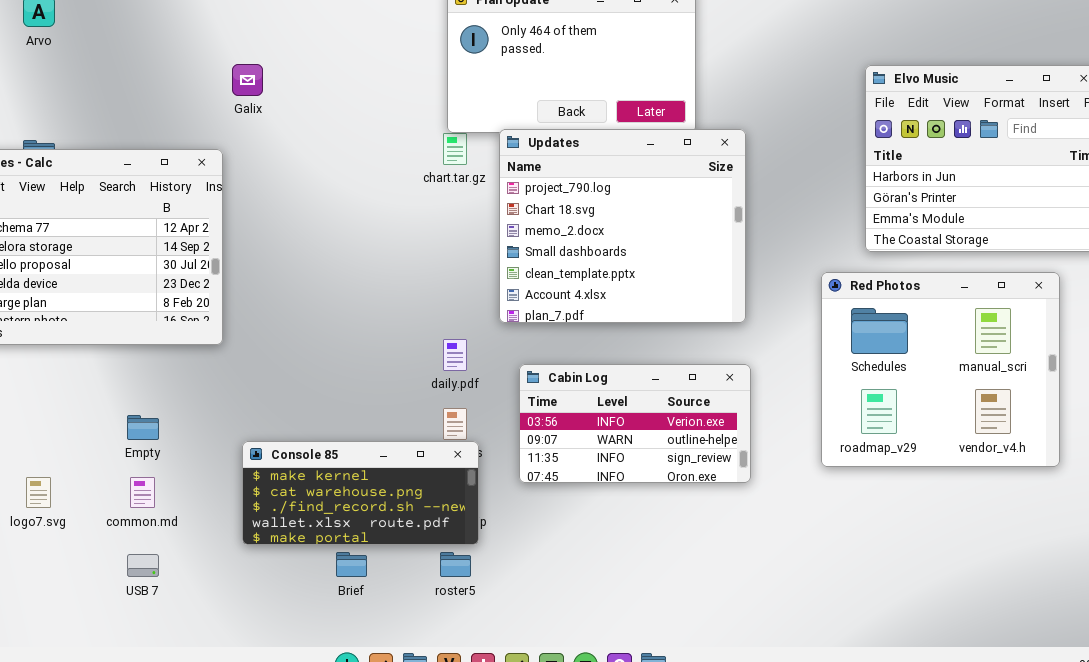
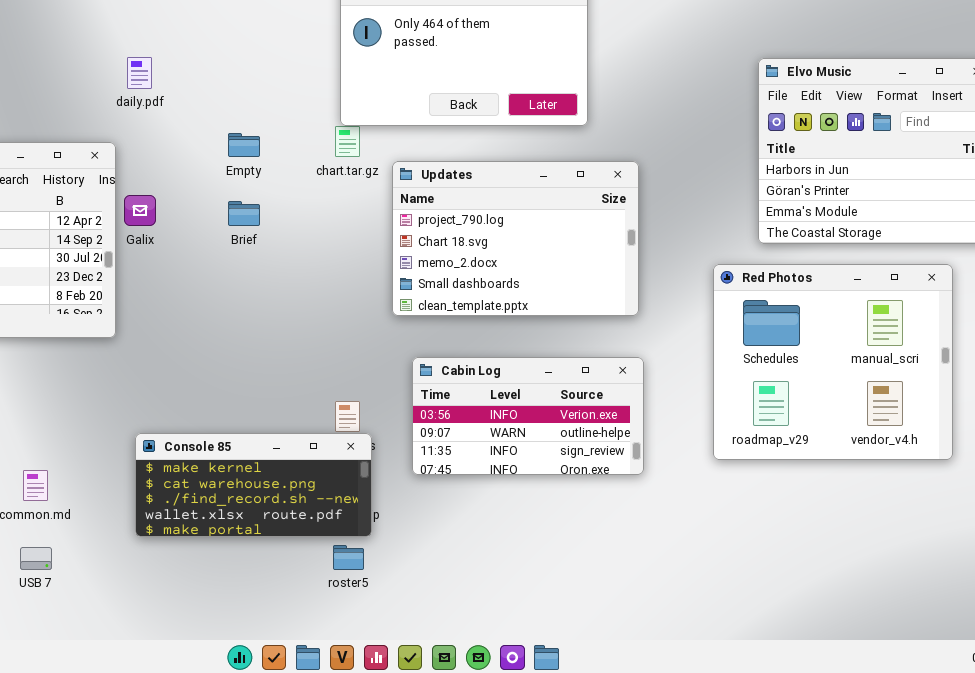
Galix: [232,64,263,96] -> [124,195,156,226], moved
Updates: [499,129,746,323] -> [392,161,639,316], resized
daily.pdf: [443,339,467,371] -> [127,57,152,89], moved
Empty: [127,415,159,440] -> [228,133,260,157], moved
Brief: [336,552,367,577] -> [228,201,260,226], moved

